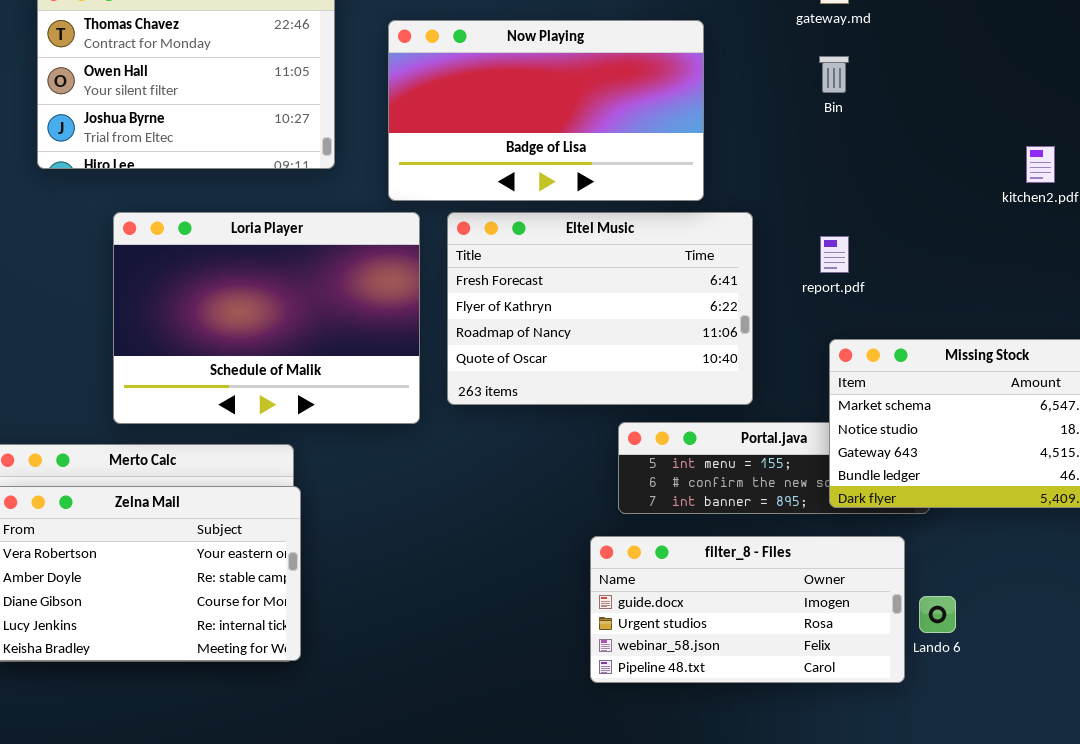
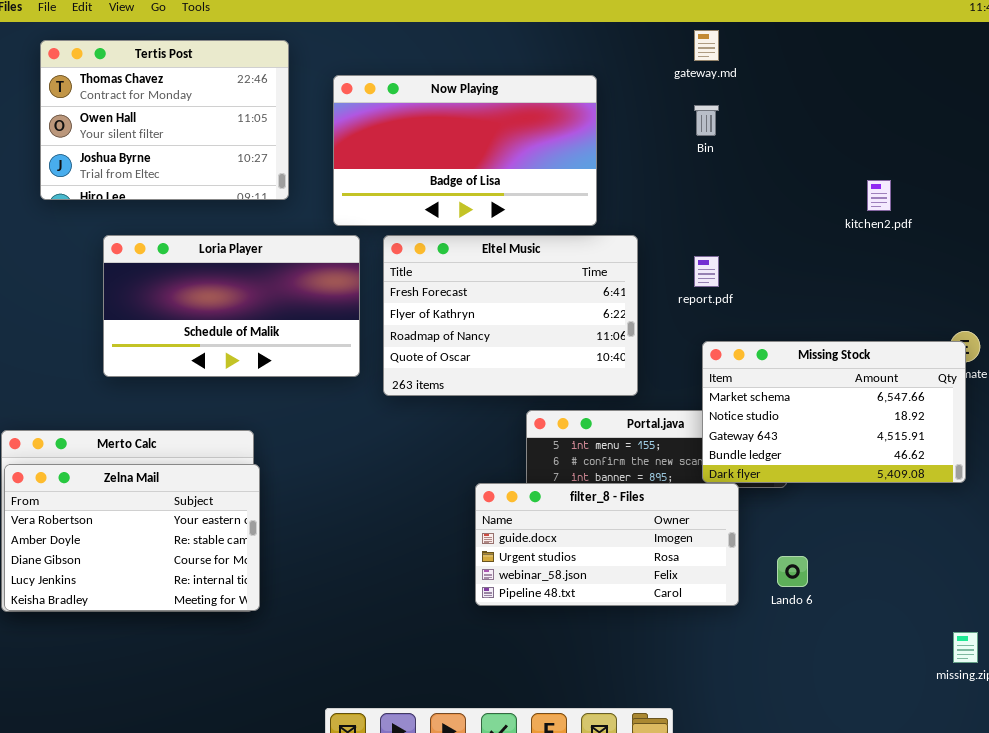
Loria Player: [113,212,420,424] -> [103,235,360,377], resized
filter_8 - Files: [590,536,905,683] -> [475,483,739,606], moved

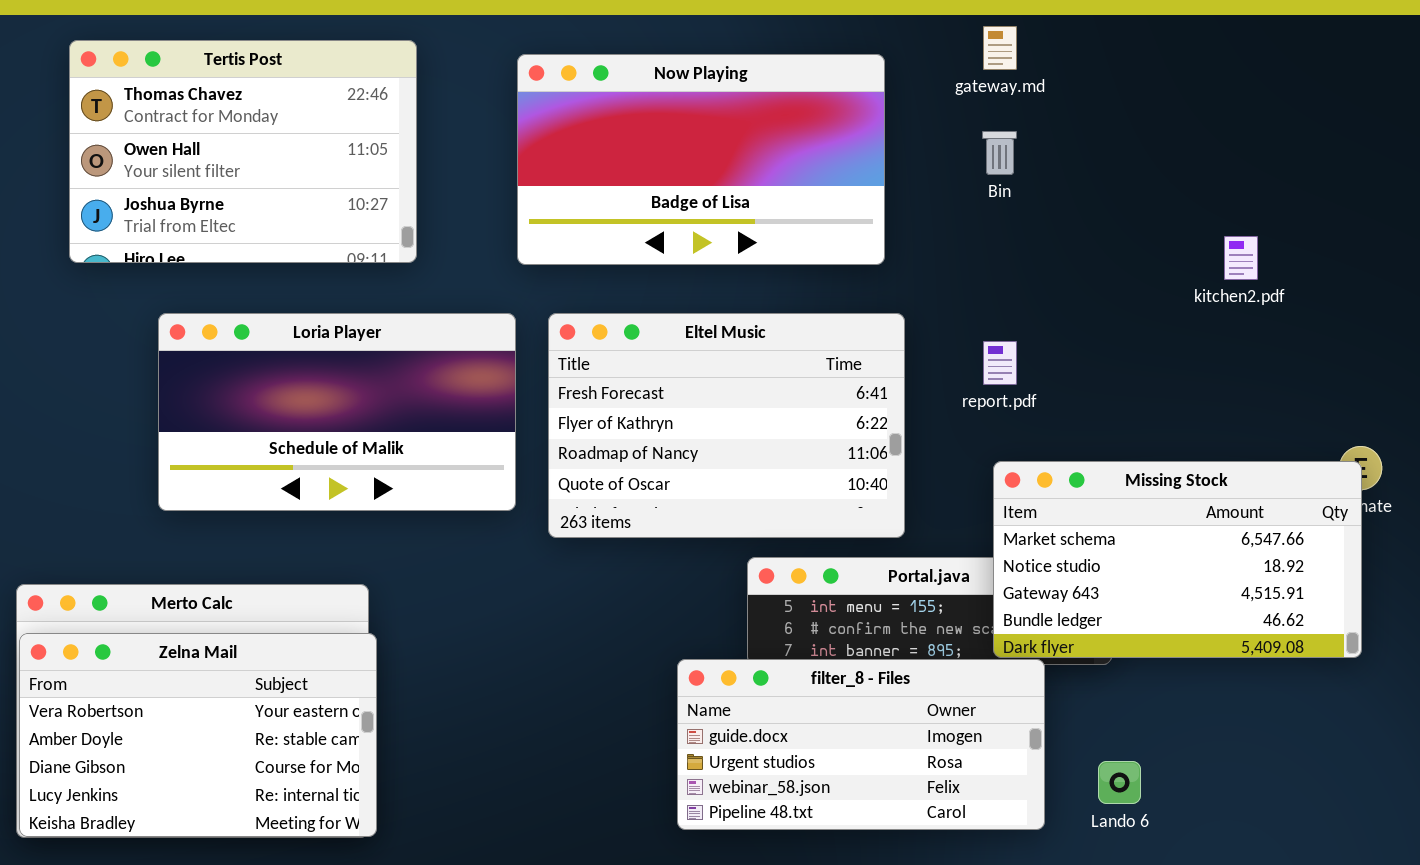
Now Playing: [333,75,597,226] -> [517,54,885,265], moved

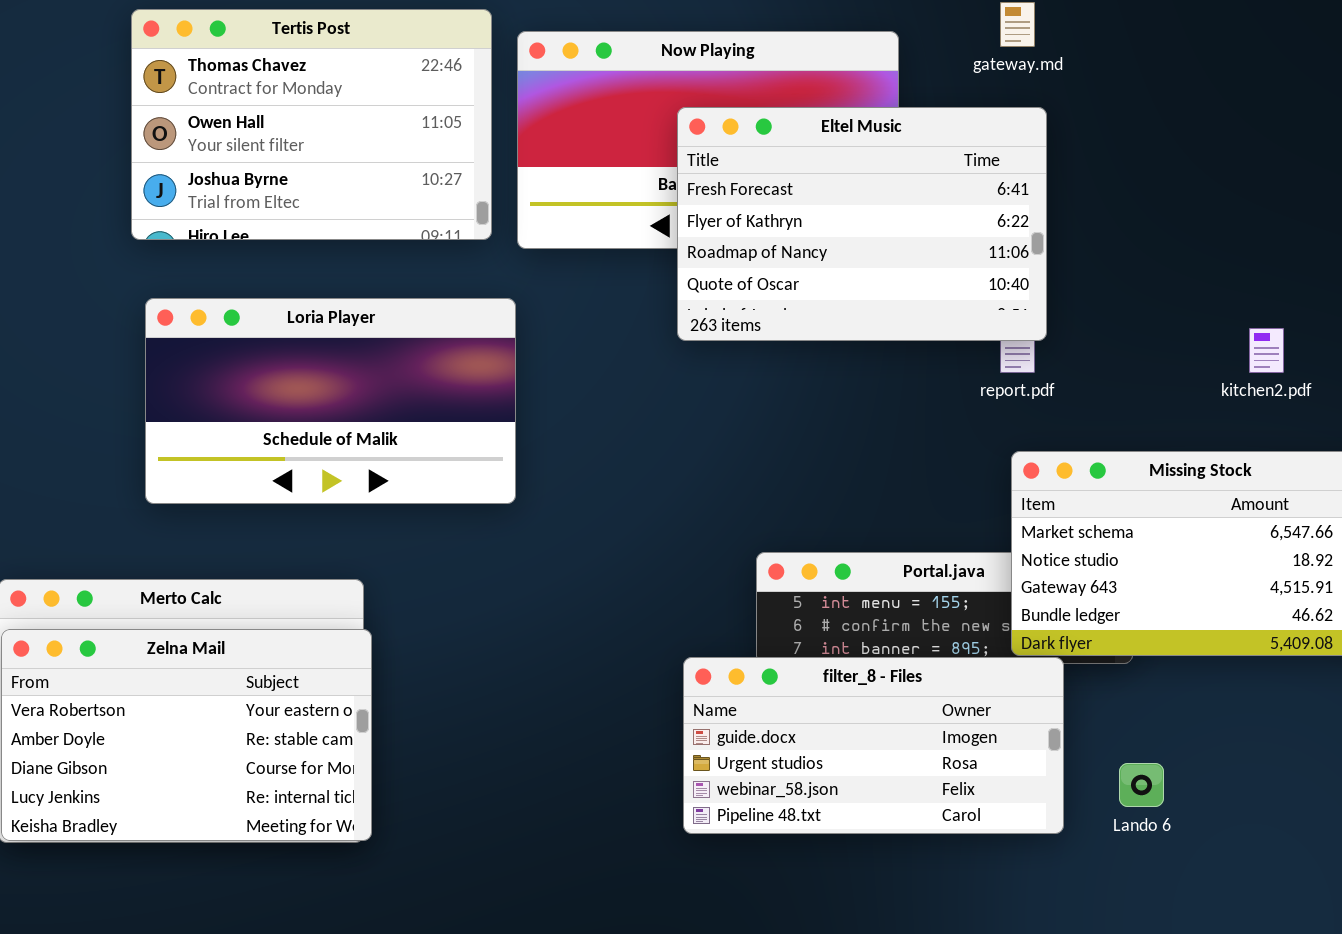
Tertis Post: [69,40,417,263] -> [131,9,492,240], moved
kitchen2.pdf: [1224,236,1258,280] -> [1249,328,1284,373], moved
Eltel Music: [548,313,905,538] -> [677,107,1047,341], moved

